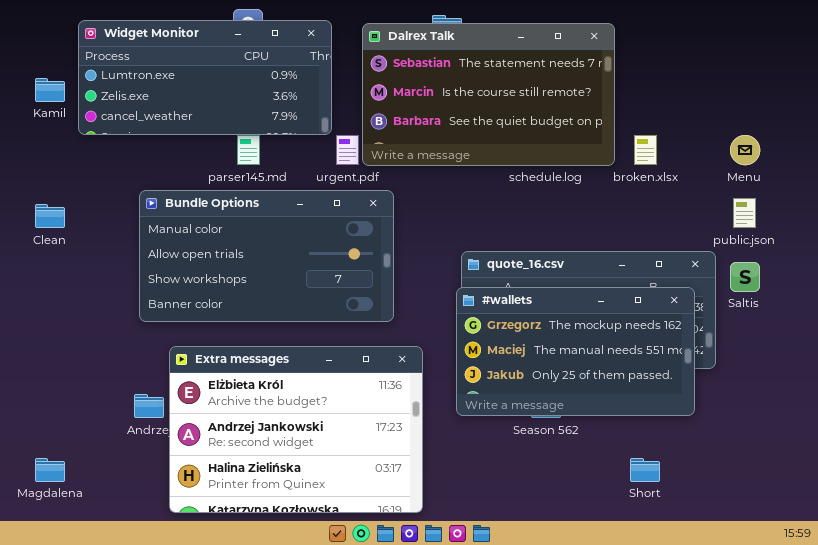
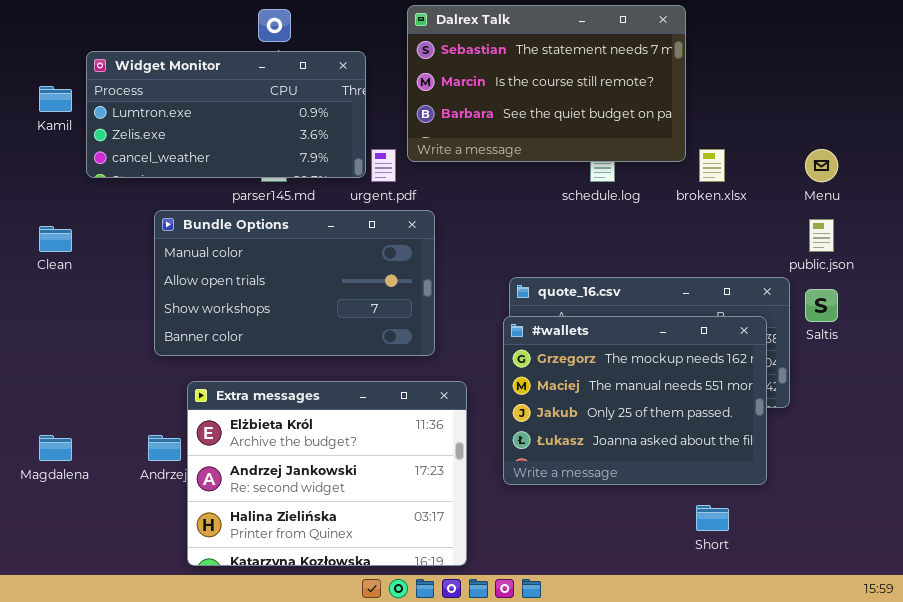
Widget Monitor: [78,20,332,135] -> [86,51,366,178], moved
Dalrex Talk: [362,23,615,166] -> [407,5,686,162], moved
#wallets: [456,287,695,416] -> [503,316,767,485], resized
Magdalena: [35,458,65,482] -> [39,435,72,461], moved

